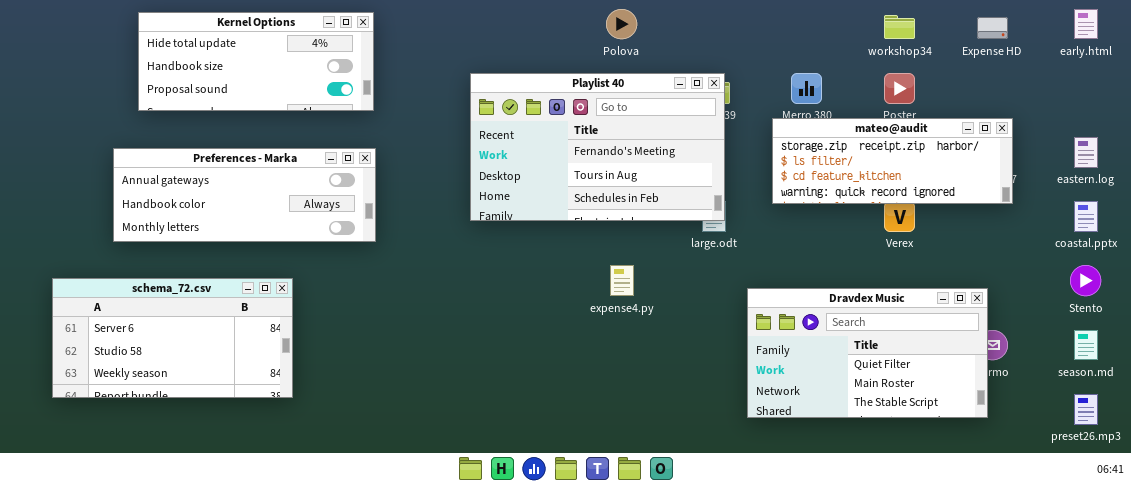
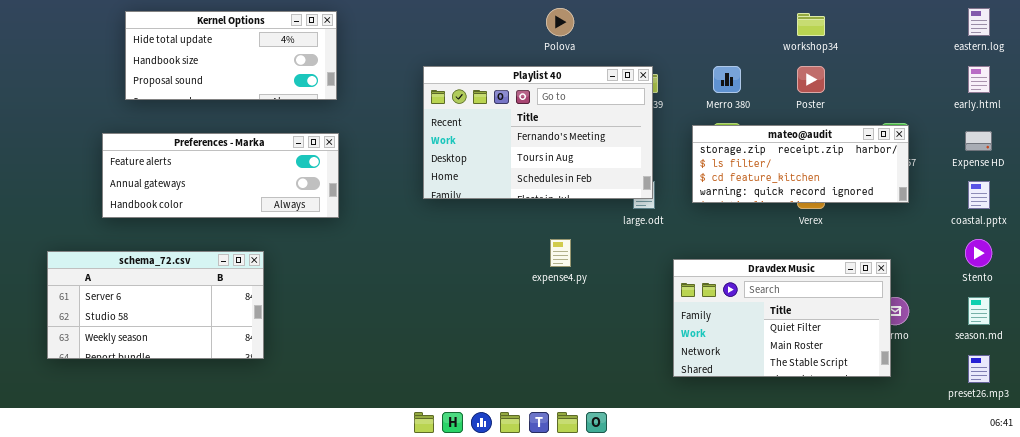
early.html: [1074,9,1098,39] -> [968,66,990,93], moved
Expense HD: [977,17,1008,39] -> [965,131,992,151], moved
mateo@audit: [772,118,1013,204] -> [692,125,909,203], moved
eastern.log: [1074,137,1098,168] -> [968,8,990,36], moved
Preferences - Marka: [113,148,376,242] -> [102,133,339,218], scrolled up 1 row

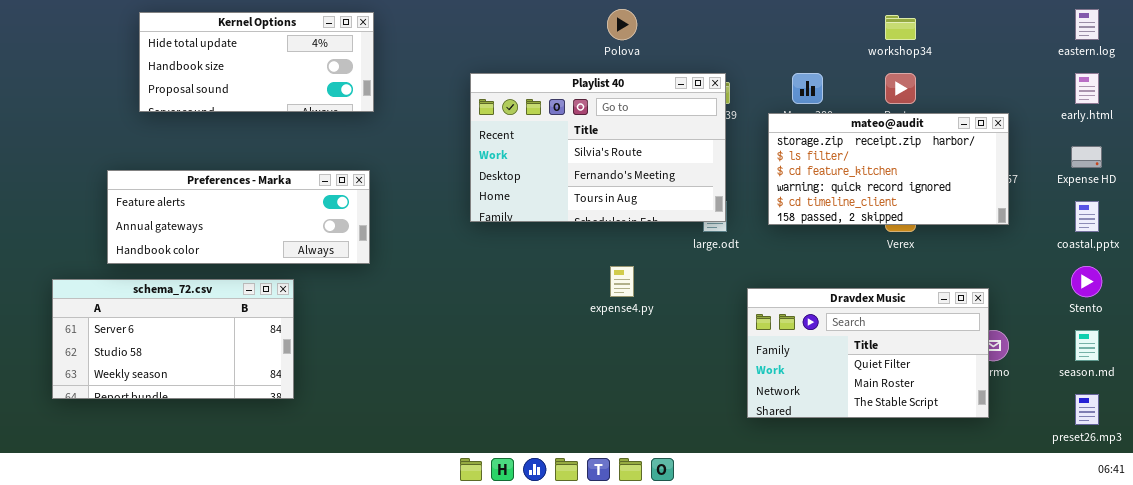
Playlist 40: [423,66,653,199] -> [470,73,726,222], scrolled up 1 row
mateo@audit: [692,125,909,203] -> [768,113,1009,225], resized
Preferences - Marka: [102,133,339,218] -> [107,170,370,264], moved

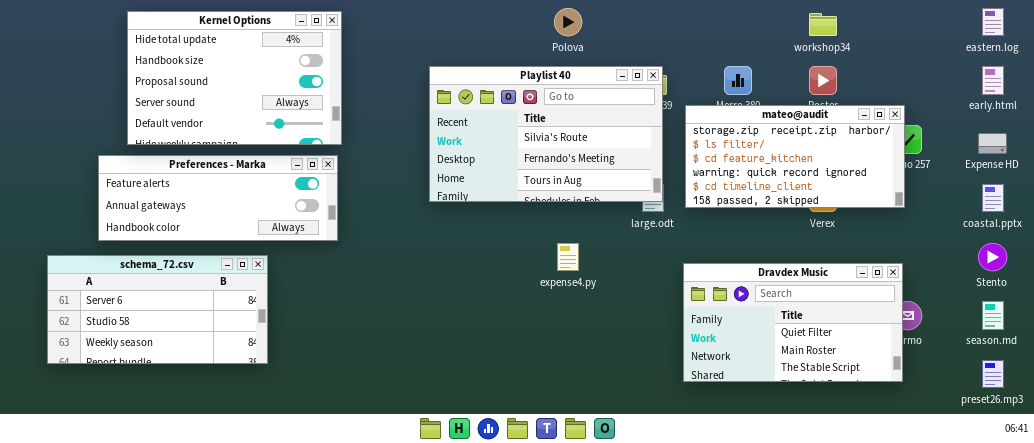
Kernel Options: [139,12,374,112] -> [127,11,342,145], resized
mateo@audit: [768,113,1009,225] -> [685,105,905,208], moved

